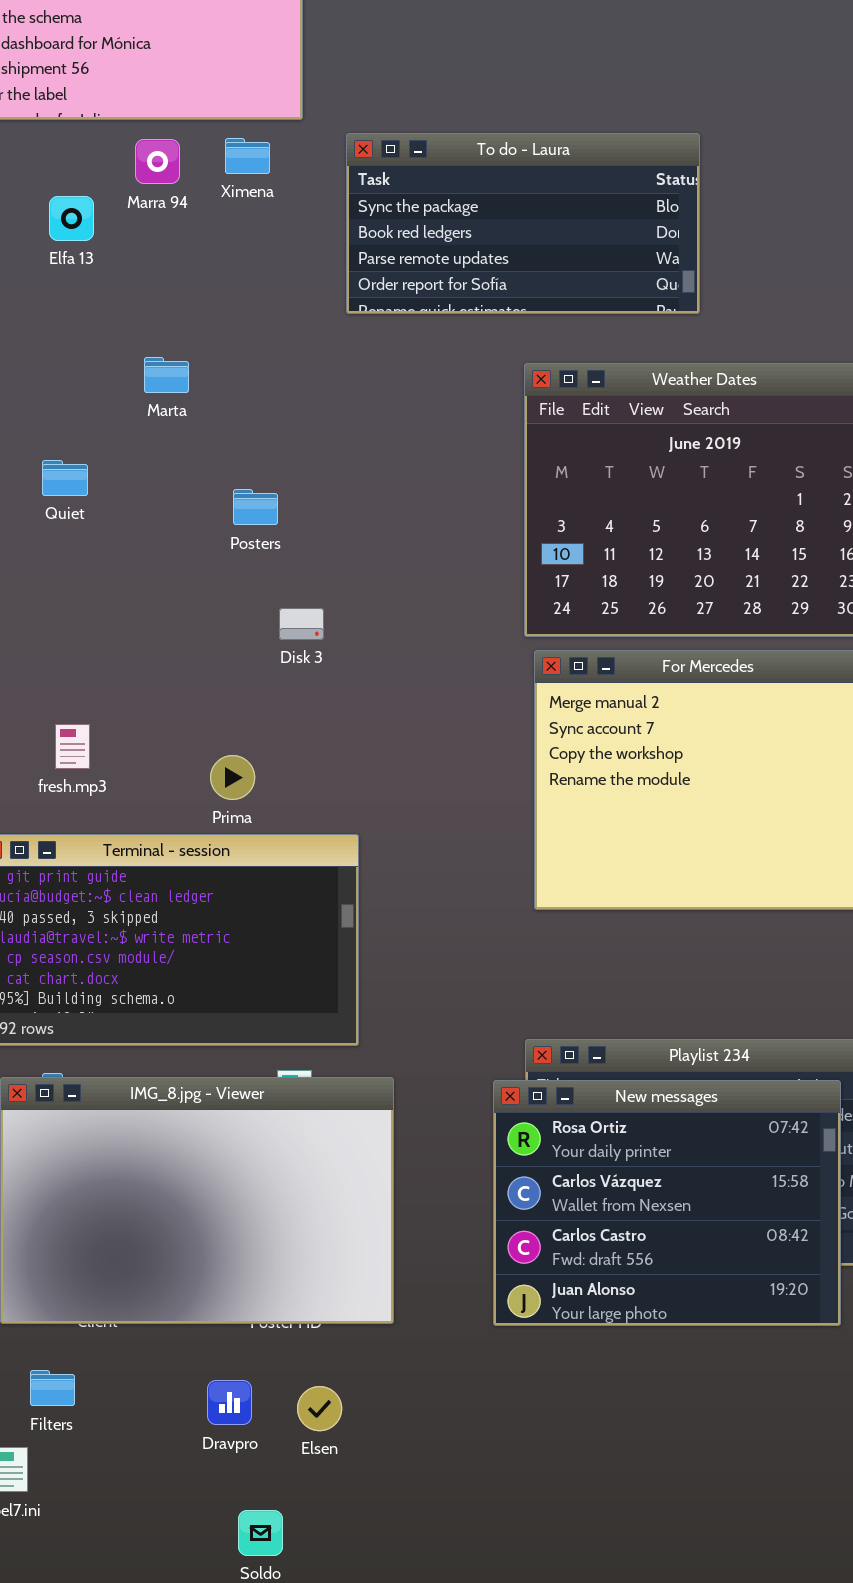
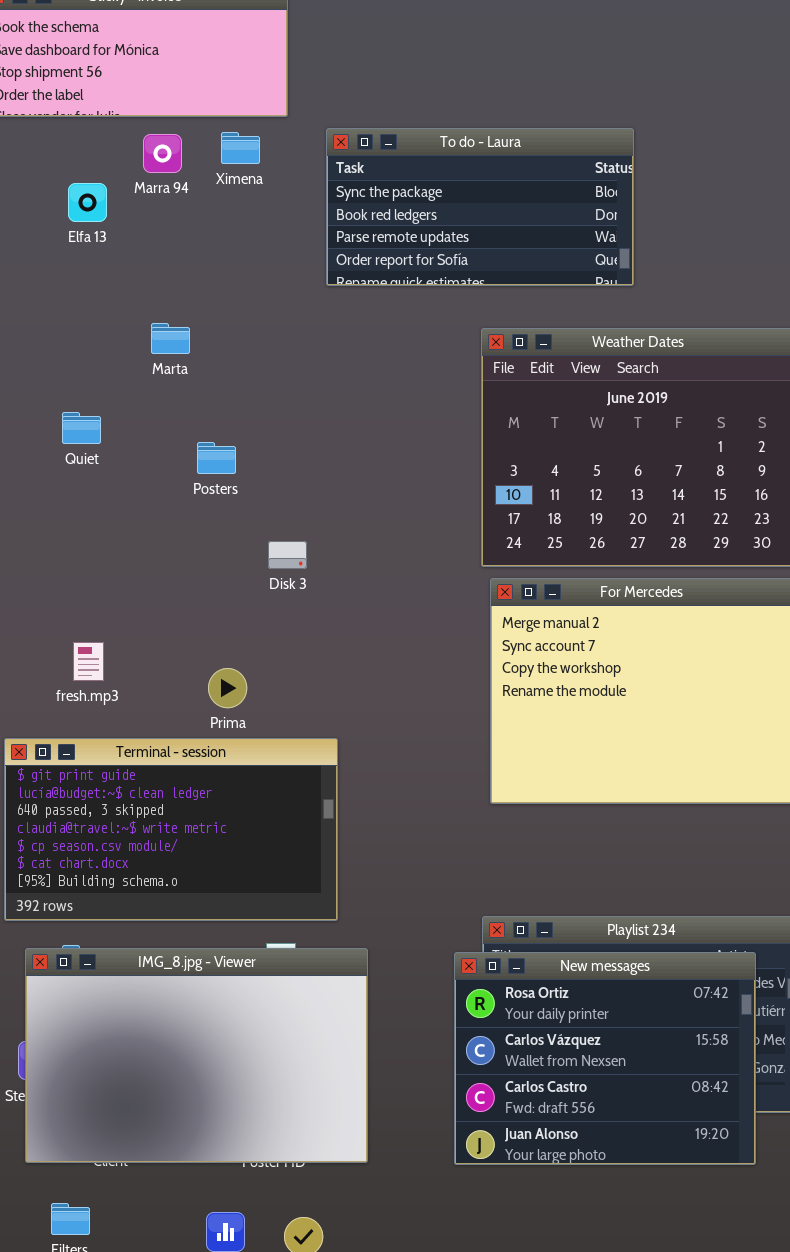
Posters: [233,489,278,525] -> [197,442,236,474], moved

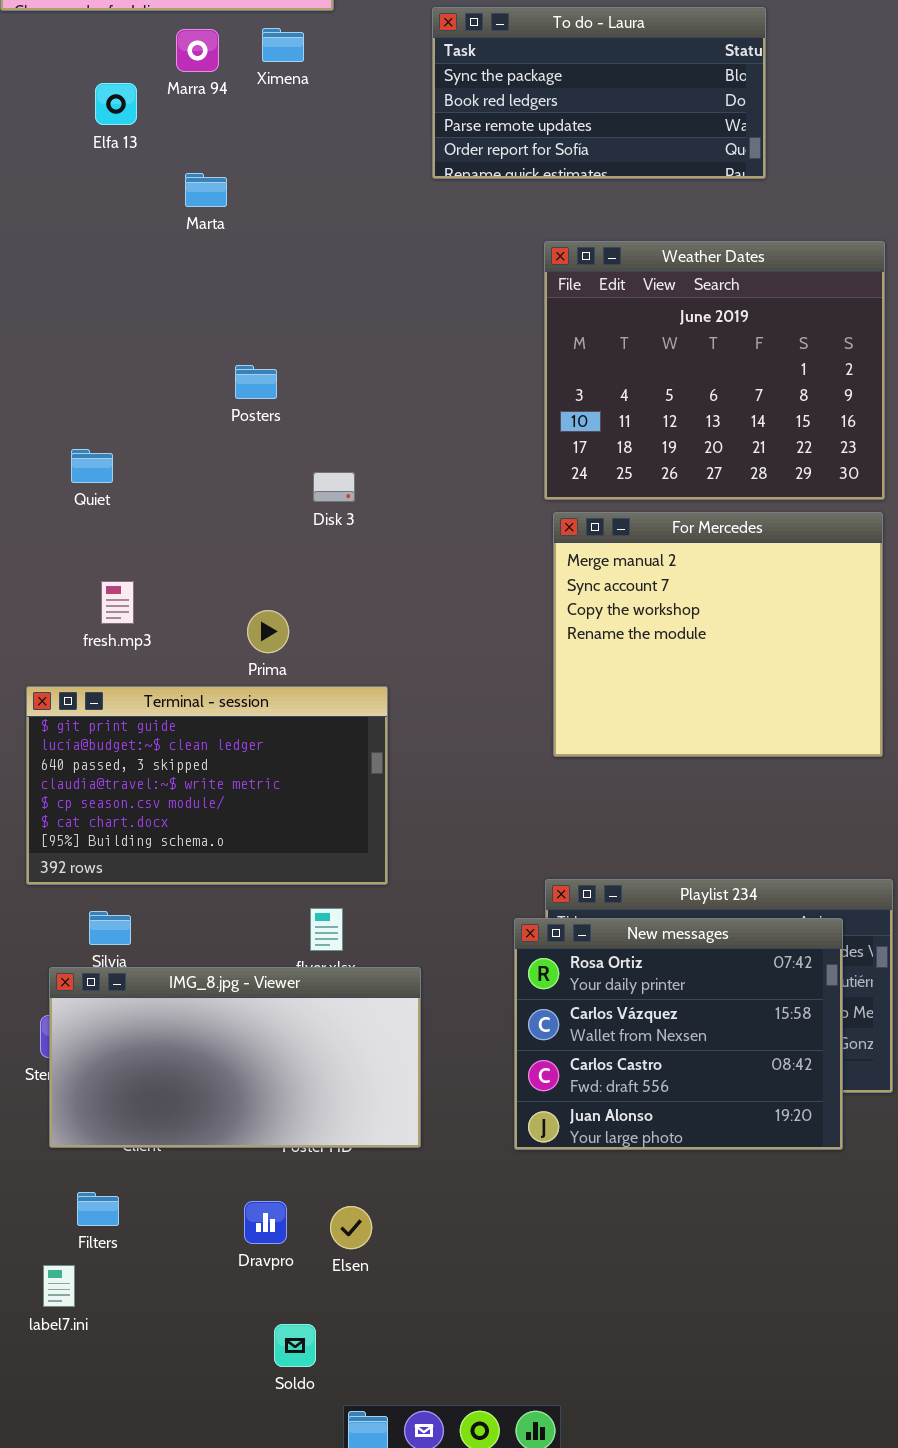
To do - Laura: [326,128,634,286] -> [432,7,766,179], moved
Marta: [151,323,190,354] -> [185,173,227,207], moved
Quiet: [62,412,101,444] -> [71,449,113,483], moved
IMG_8.jpg - Viewer: [25,948,368,1163] -> [49,967,421,1148], resized

